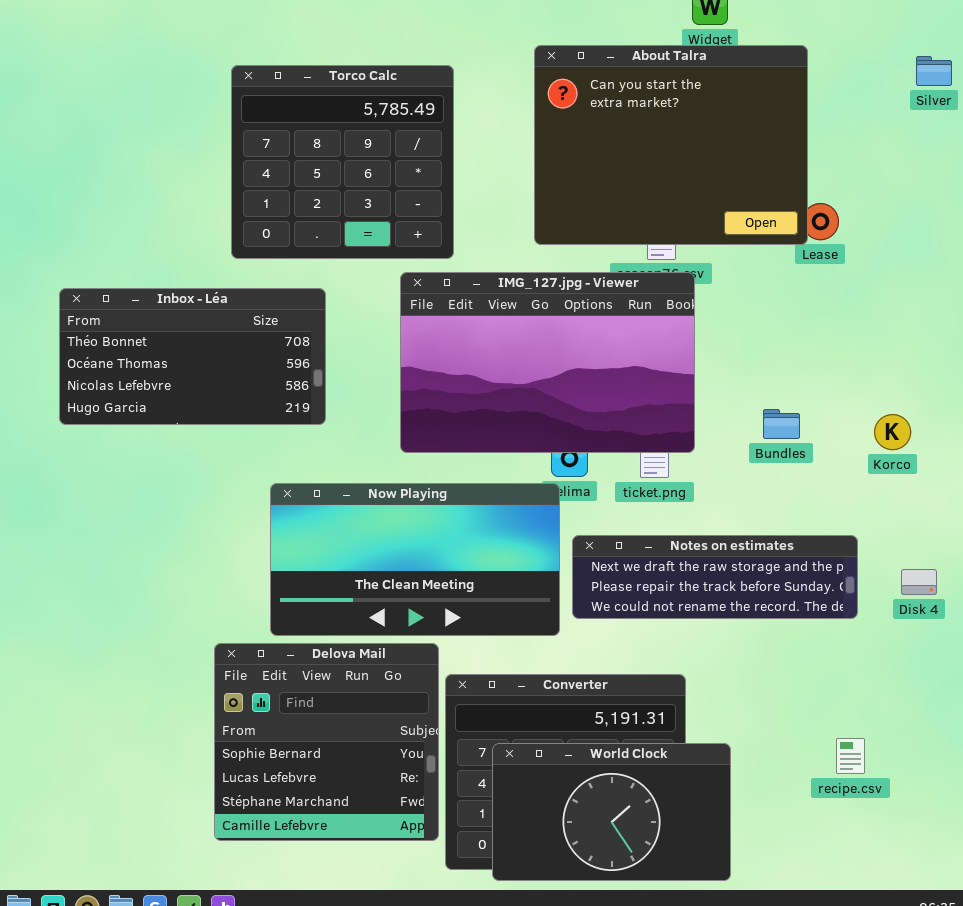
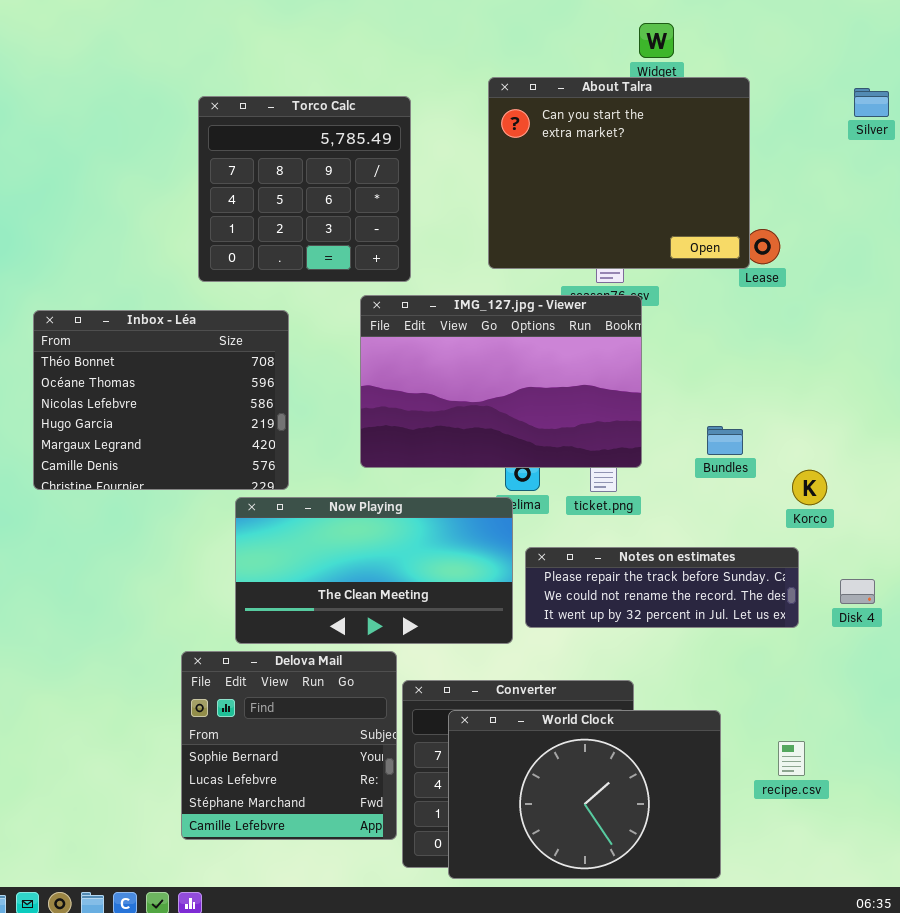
Inbox - Léa: [59,288,326,425] -> [33,310,289,490], resized
Korco: [874,414,911,450] -> [792,470,827,505], moved
Notes on estimates: [572,535,858,619] -> [525,547,799,628], scrolled down 1 row
World Clock: [492,743,731,881] -> [448,710,721,879], resized

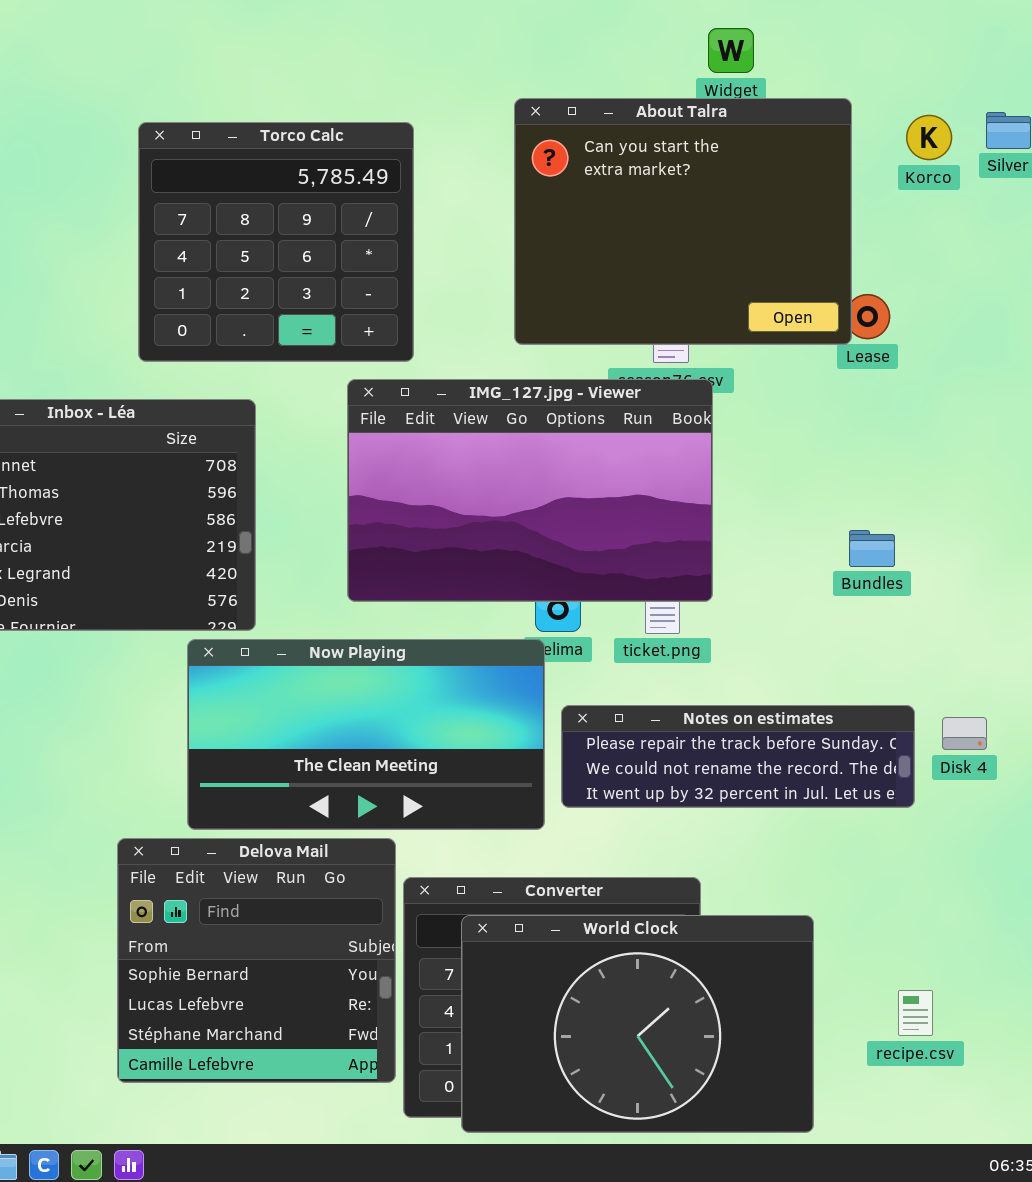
Bundles: [707,426,743,455] -> [849,530,895,567], moved
Korco: [792,470,827,505] -> [906,115,952,160], moved
Disk 4: [840,579,875,604] -> [942,717,987,750], moved
recipe.csv: [778,741,805,776] -> [898,990,933,1036], moved

